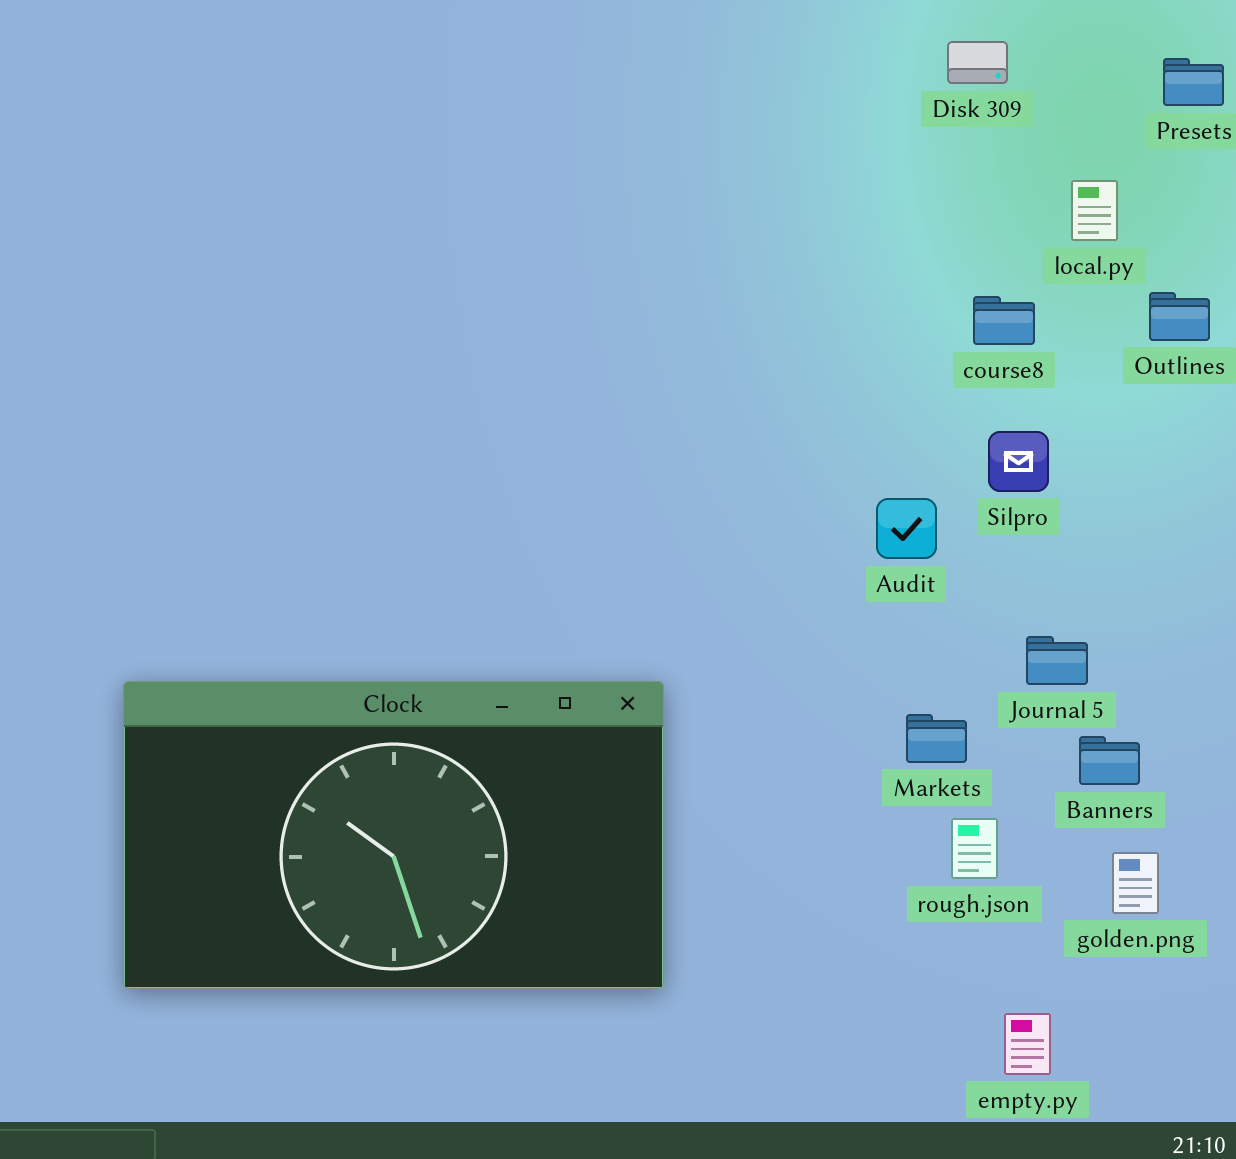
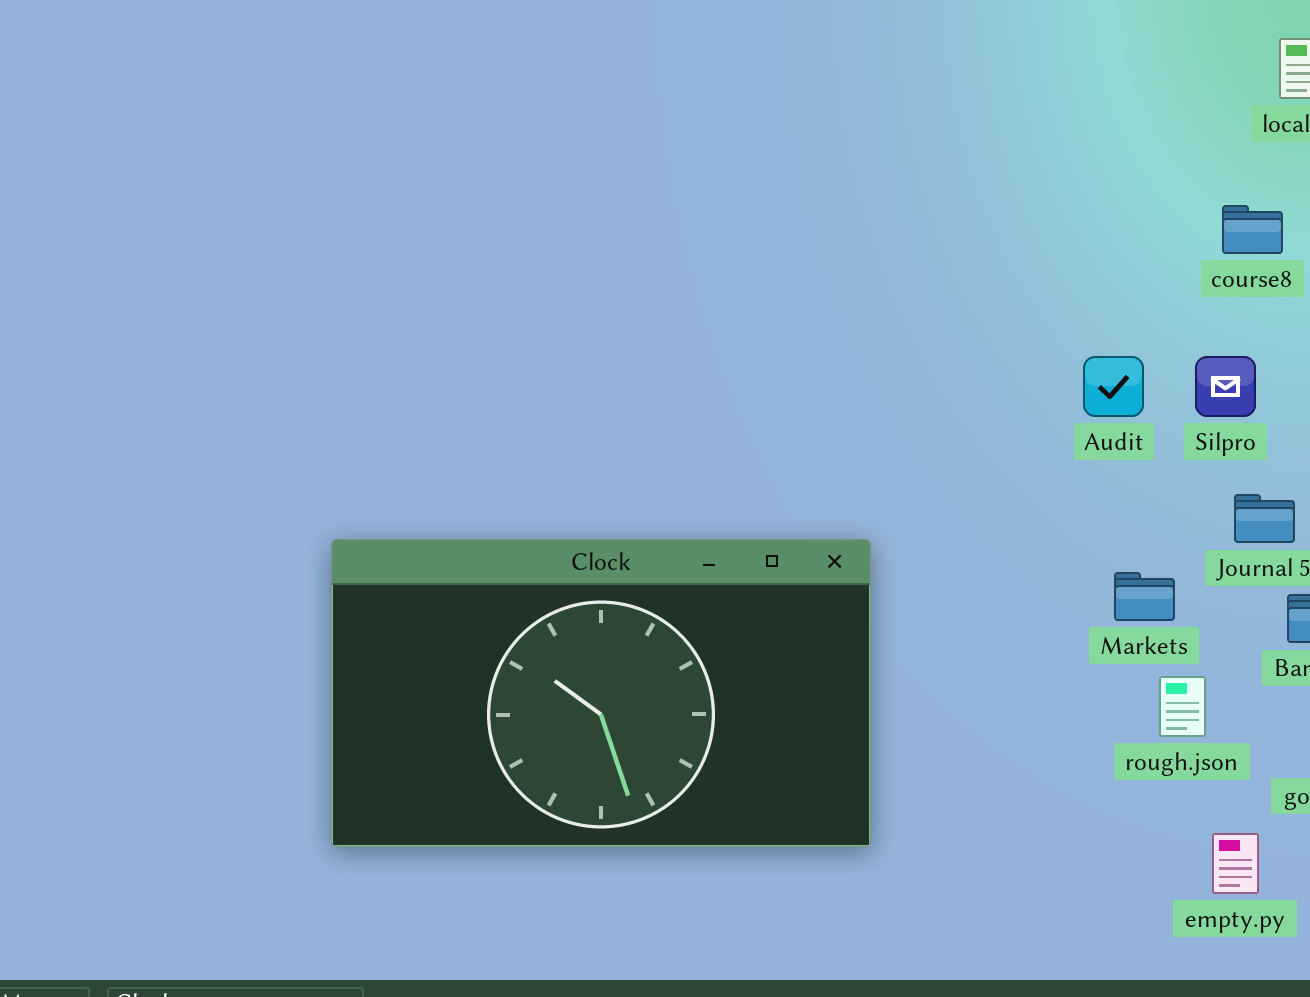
course8: [973,296,1035,345] -> [1222,205,1283,254], moved
Silpro: [988,431,1049,492] -> [1195,356,1256,417], moved
empty.py: [1004,1013,1051,1075] -> [1212,833,1259,894], moved

